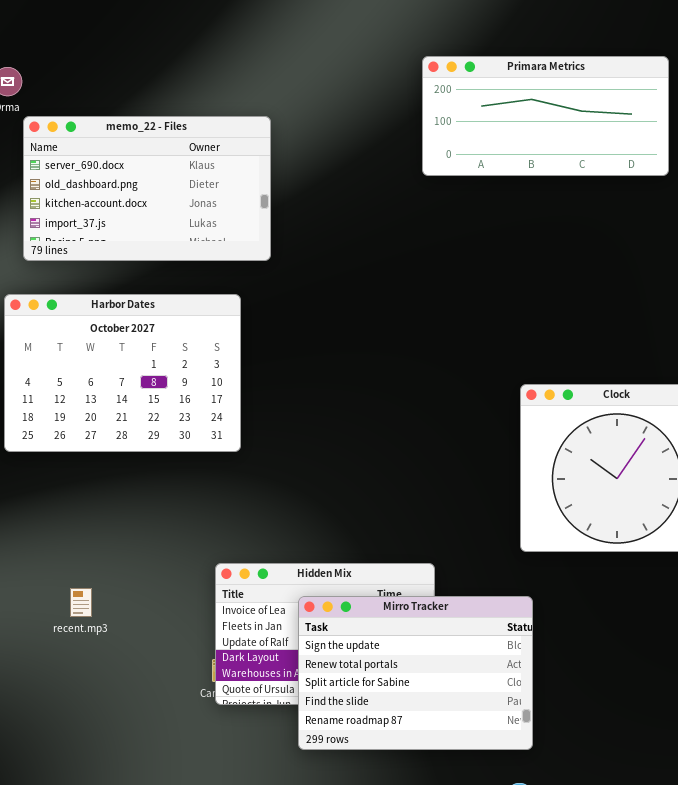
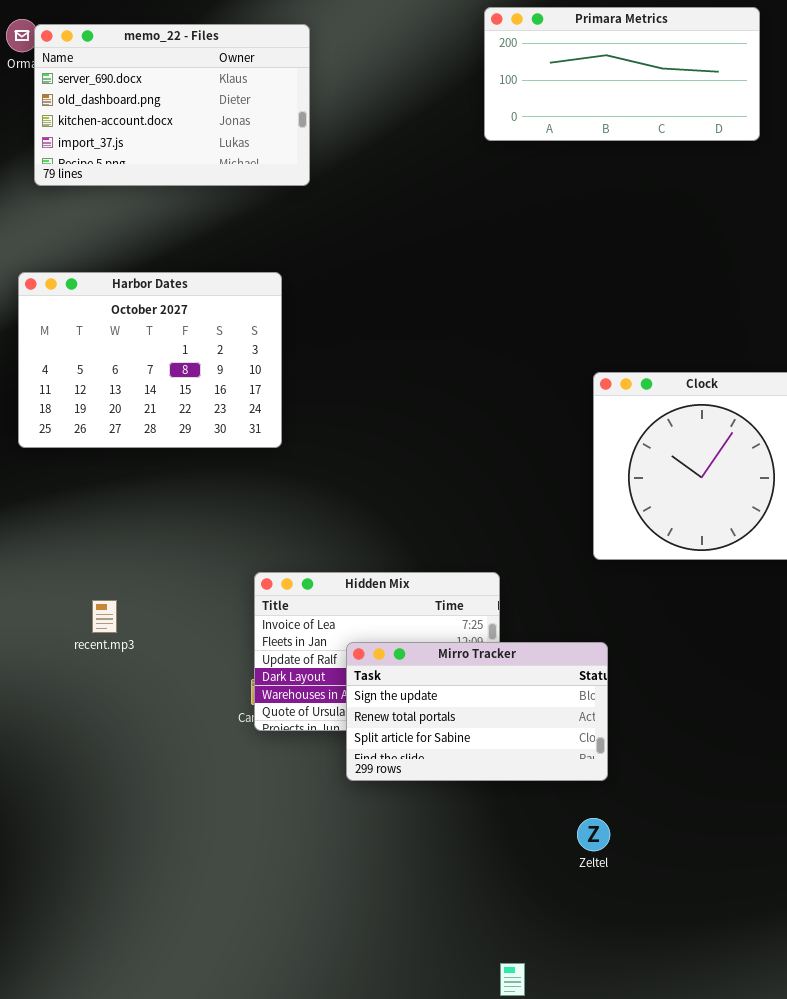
memo_22 - Files: [23,116,271,261] -> [34,24,310,186], moved
Mirro Tracker: [298,596,533,750] -> [346,642,608,781], resized

